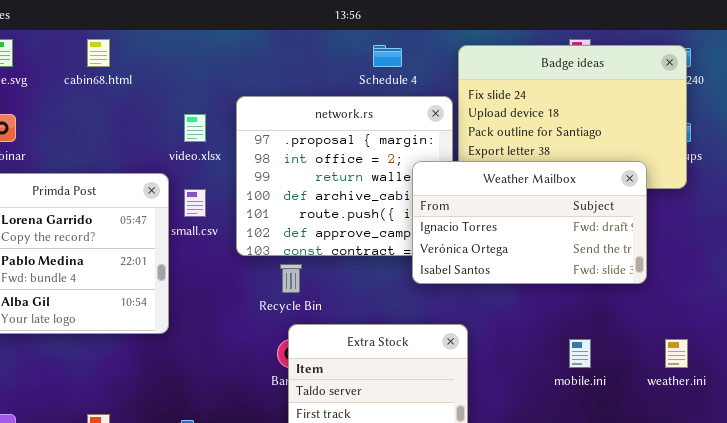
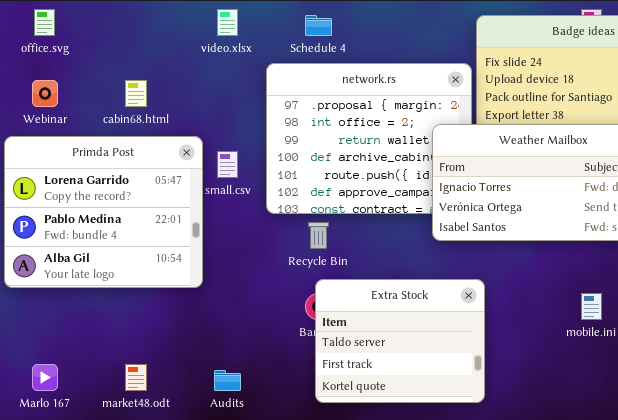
cabin68.html: [87,39,110,67] -> [125,80,147,107], moved
Schedule 4: [373,45,402,67] -> [305,15,332,36], moved
video.xlsx: [184,114,206,142] -> [217,9,238,36], moved

